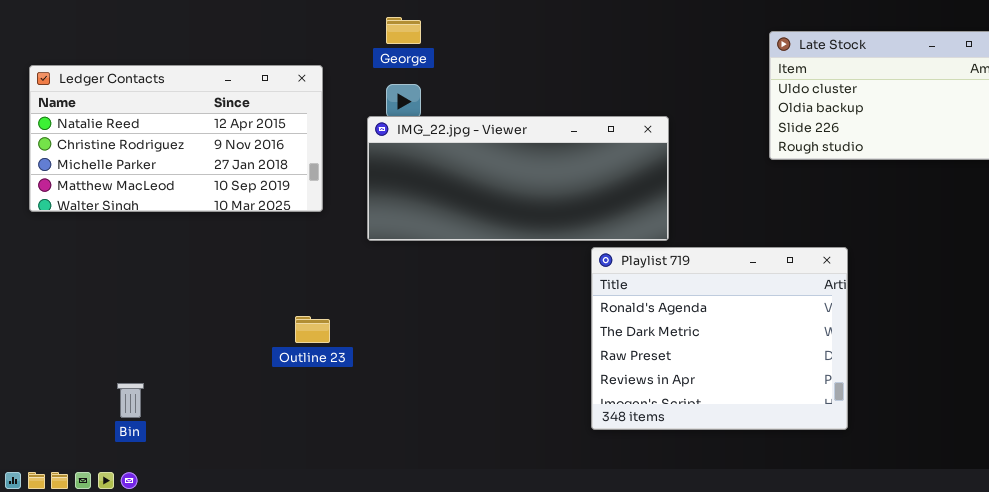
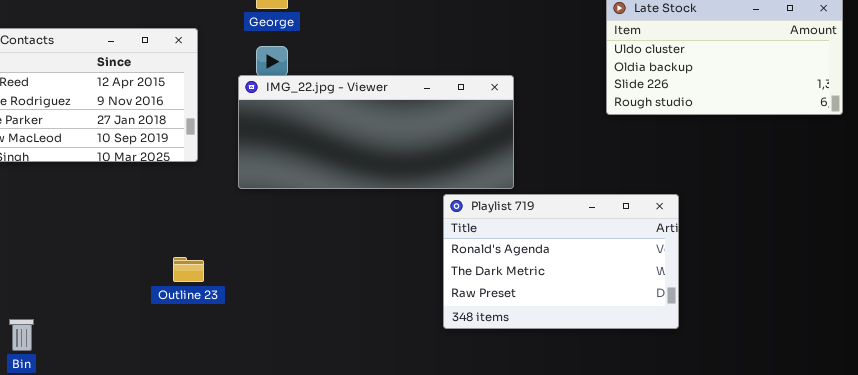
Playlist 719: [591,247,848,430] -> [443,194,679,329], resized

